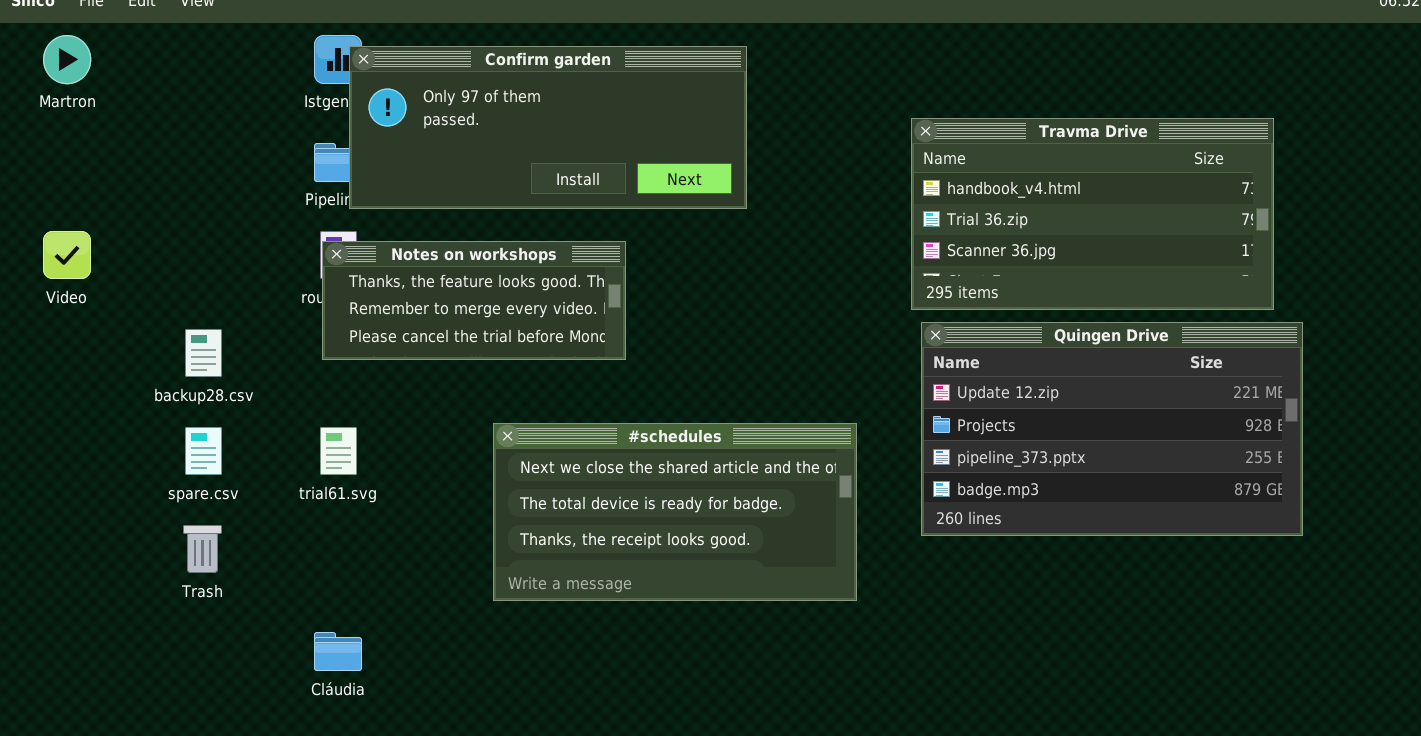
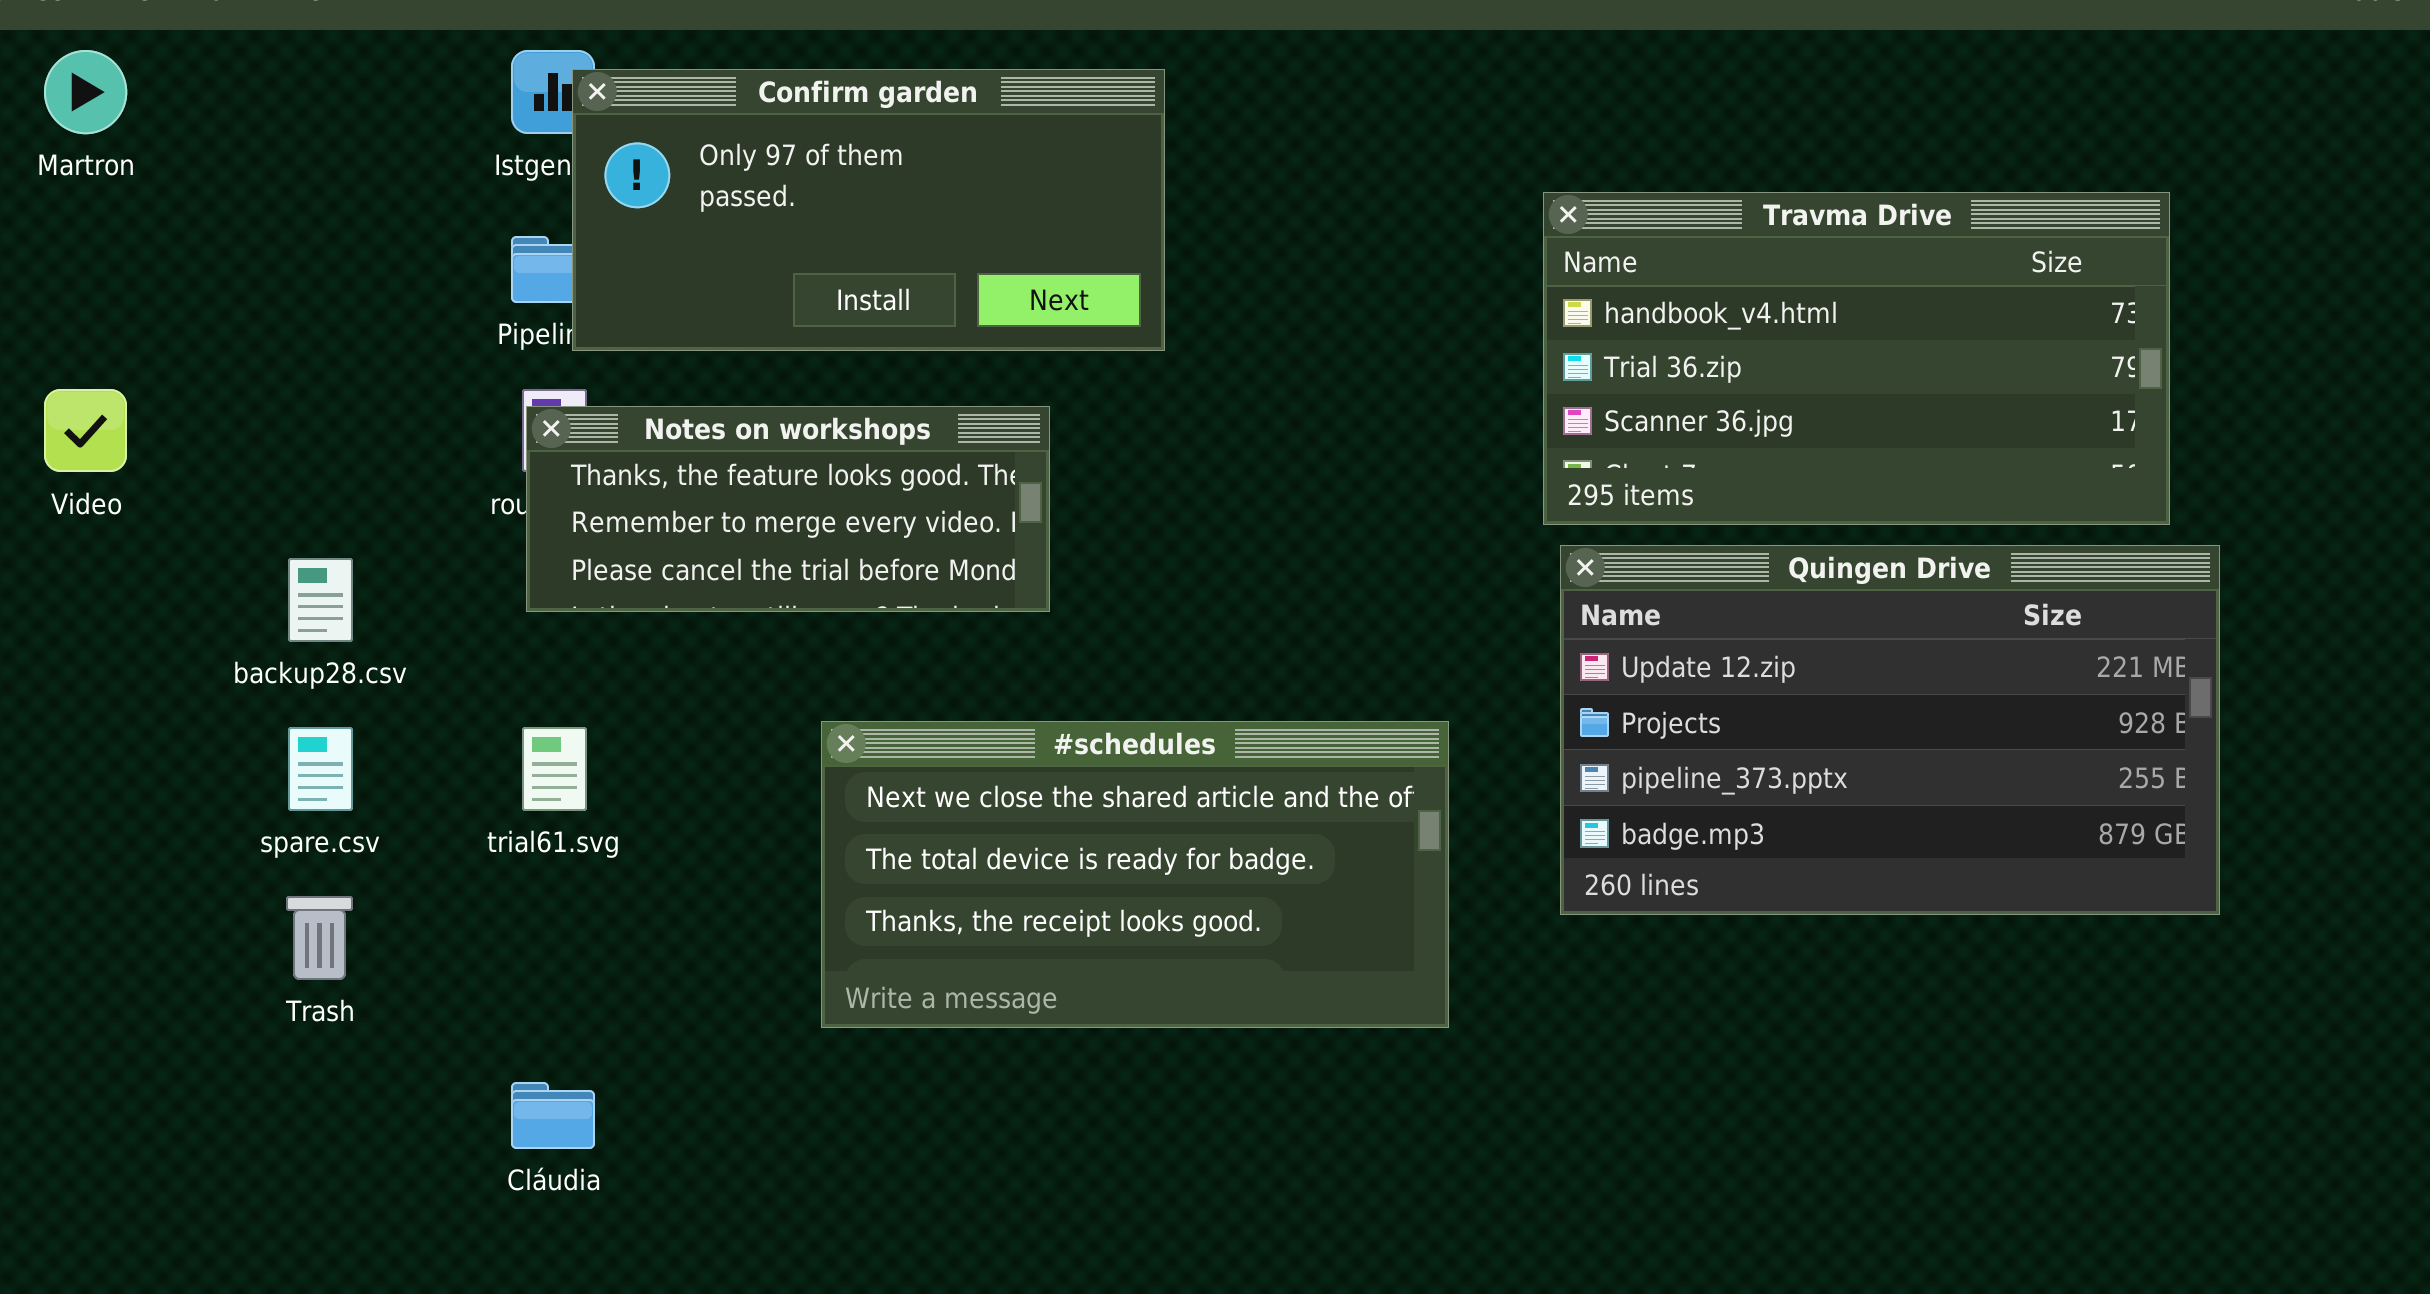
Confirm garden: [349,46,747,209] -> [572,69,1165,351], resized

